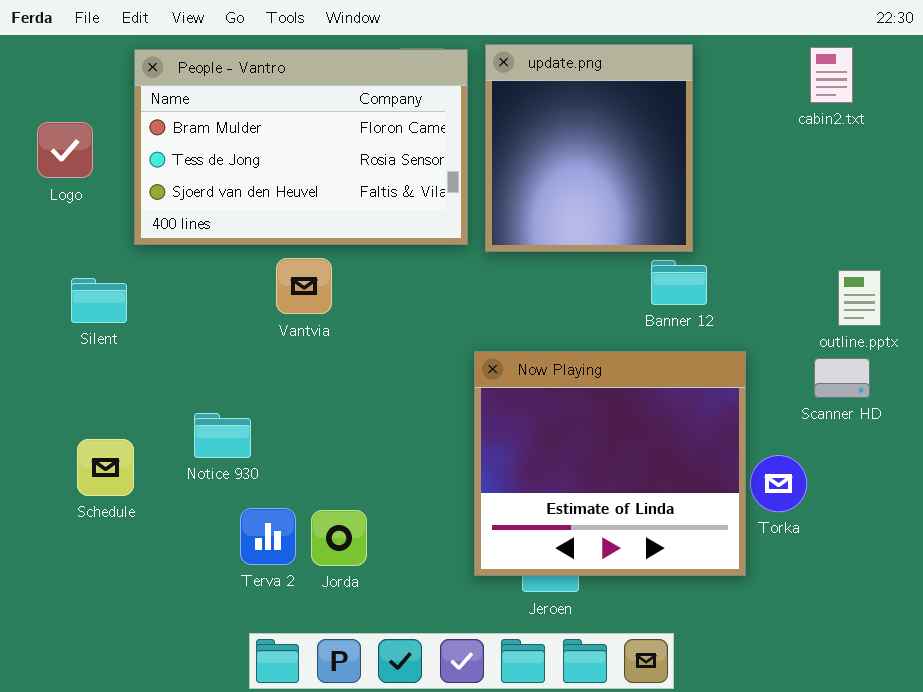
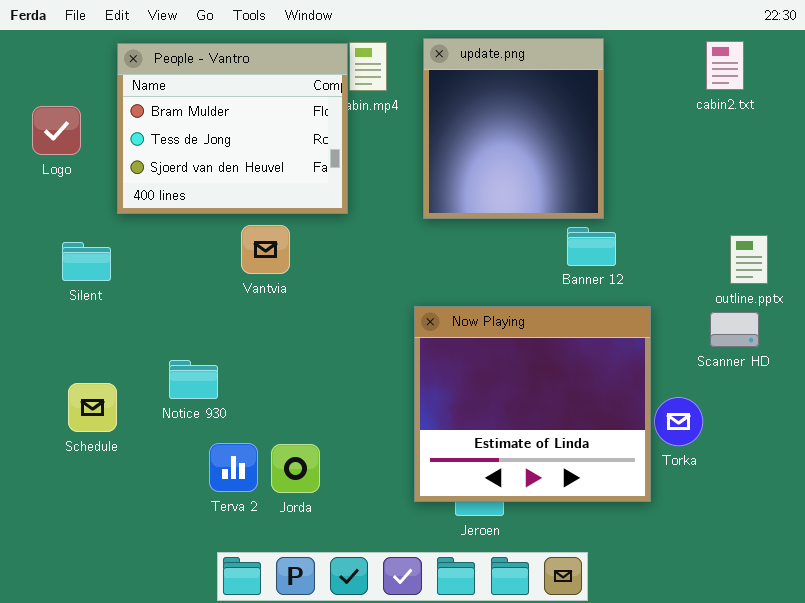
People - Vantro: [134,49,468,245] -> [117,43,348,214], resized

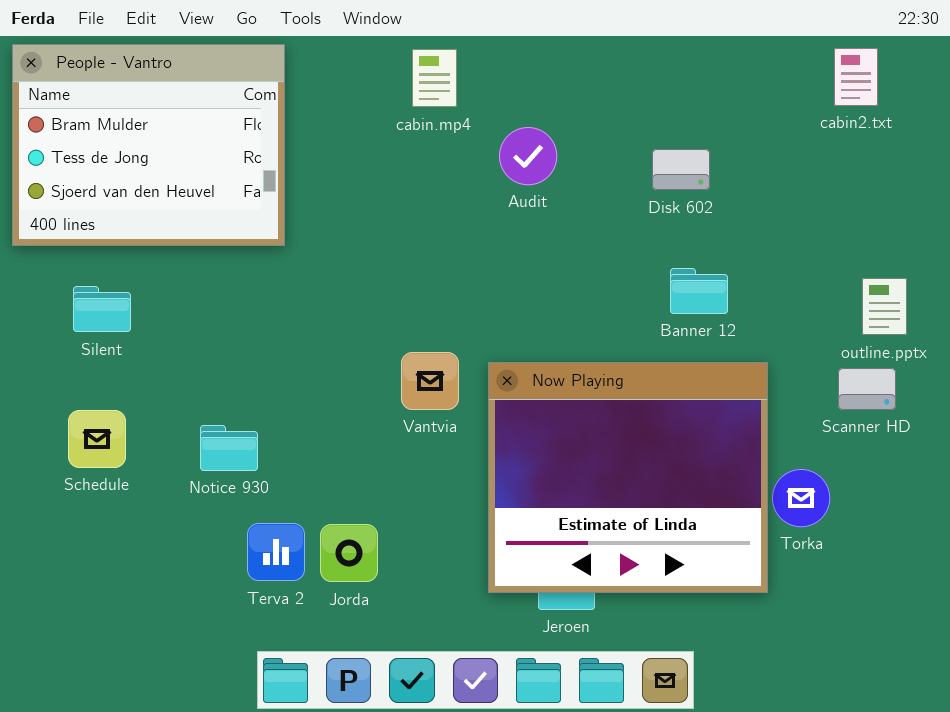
update.png: [423,38,604,219] -> none, closed
People - Vantro: [117,43,348,214] -> [12,44,285,246], moved
Vantvia: [241,225,290,274] -> [401,352,459,410], moved
Schedule: [68,383,117,432] -> [68,410,126,468], moved

